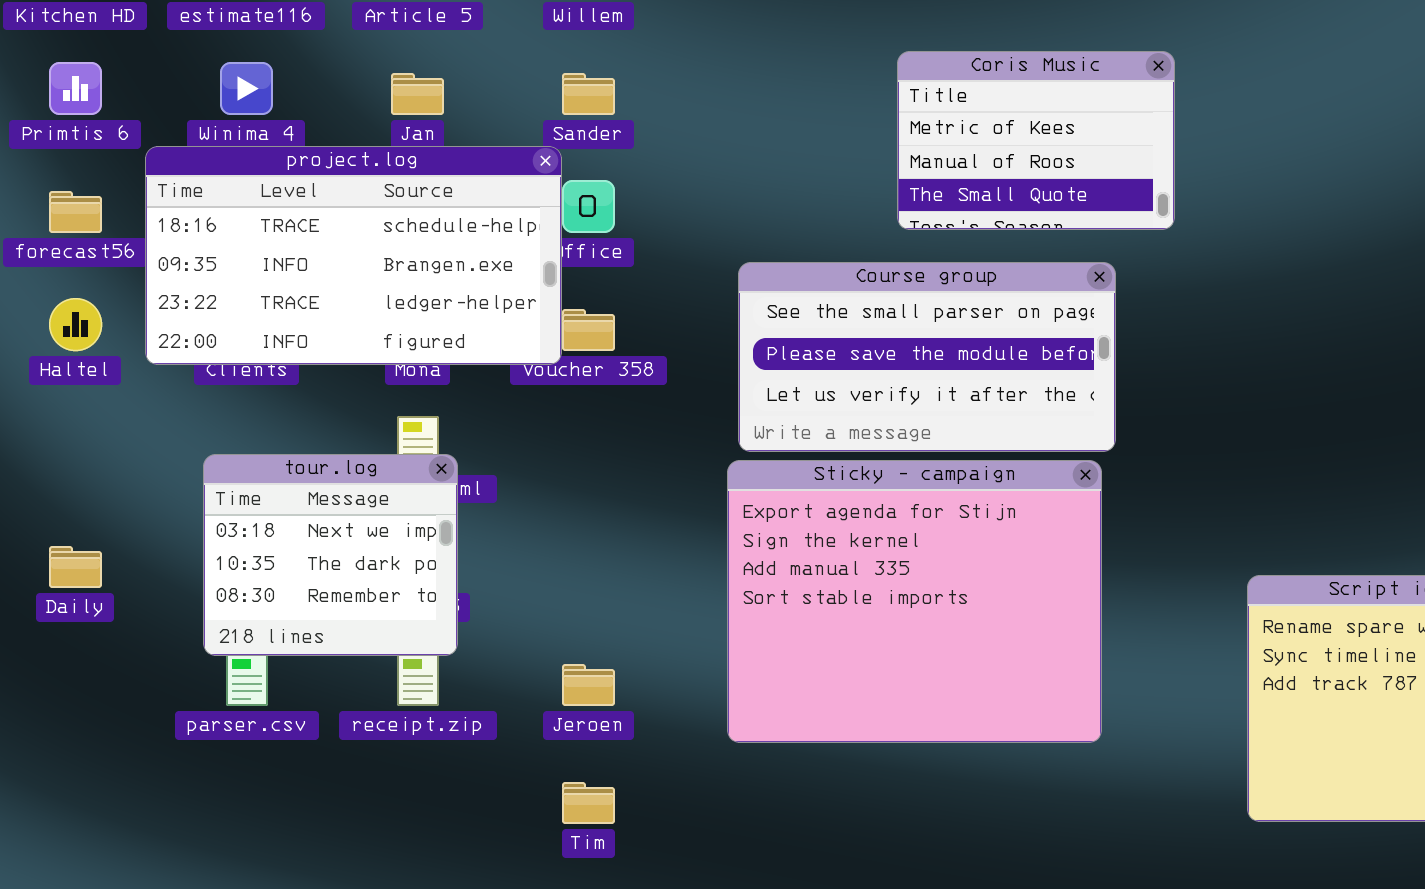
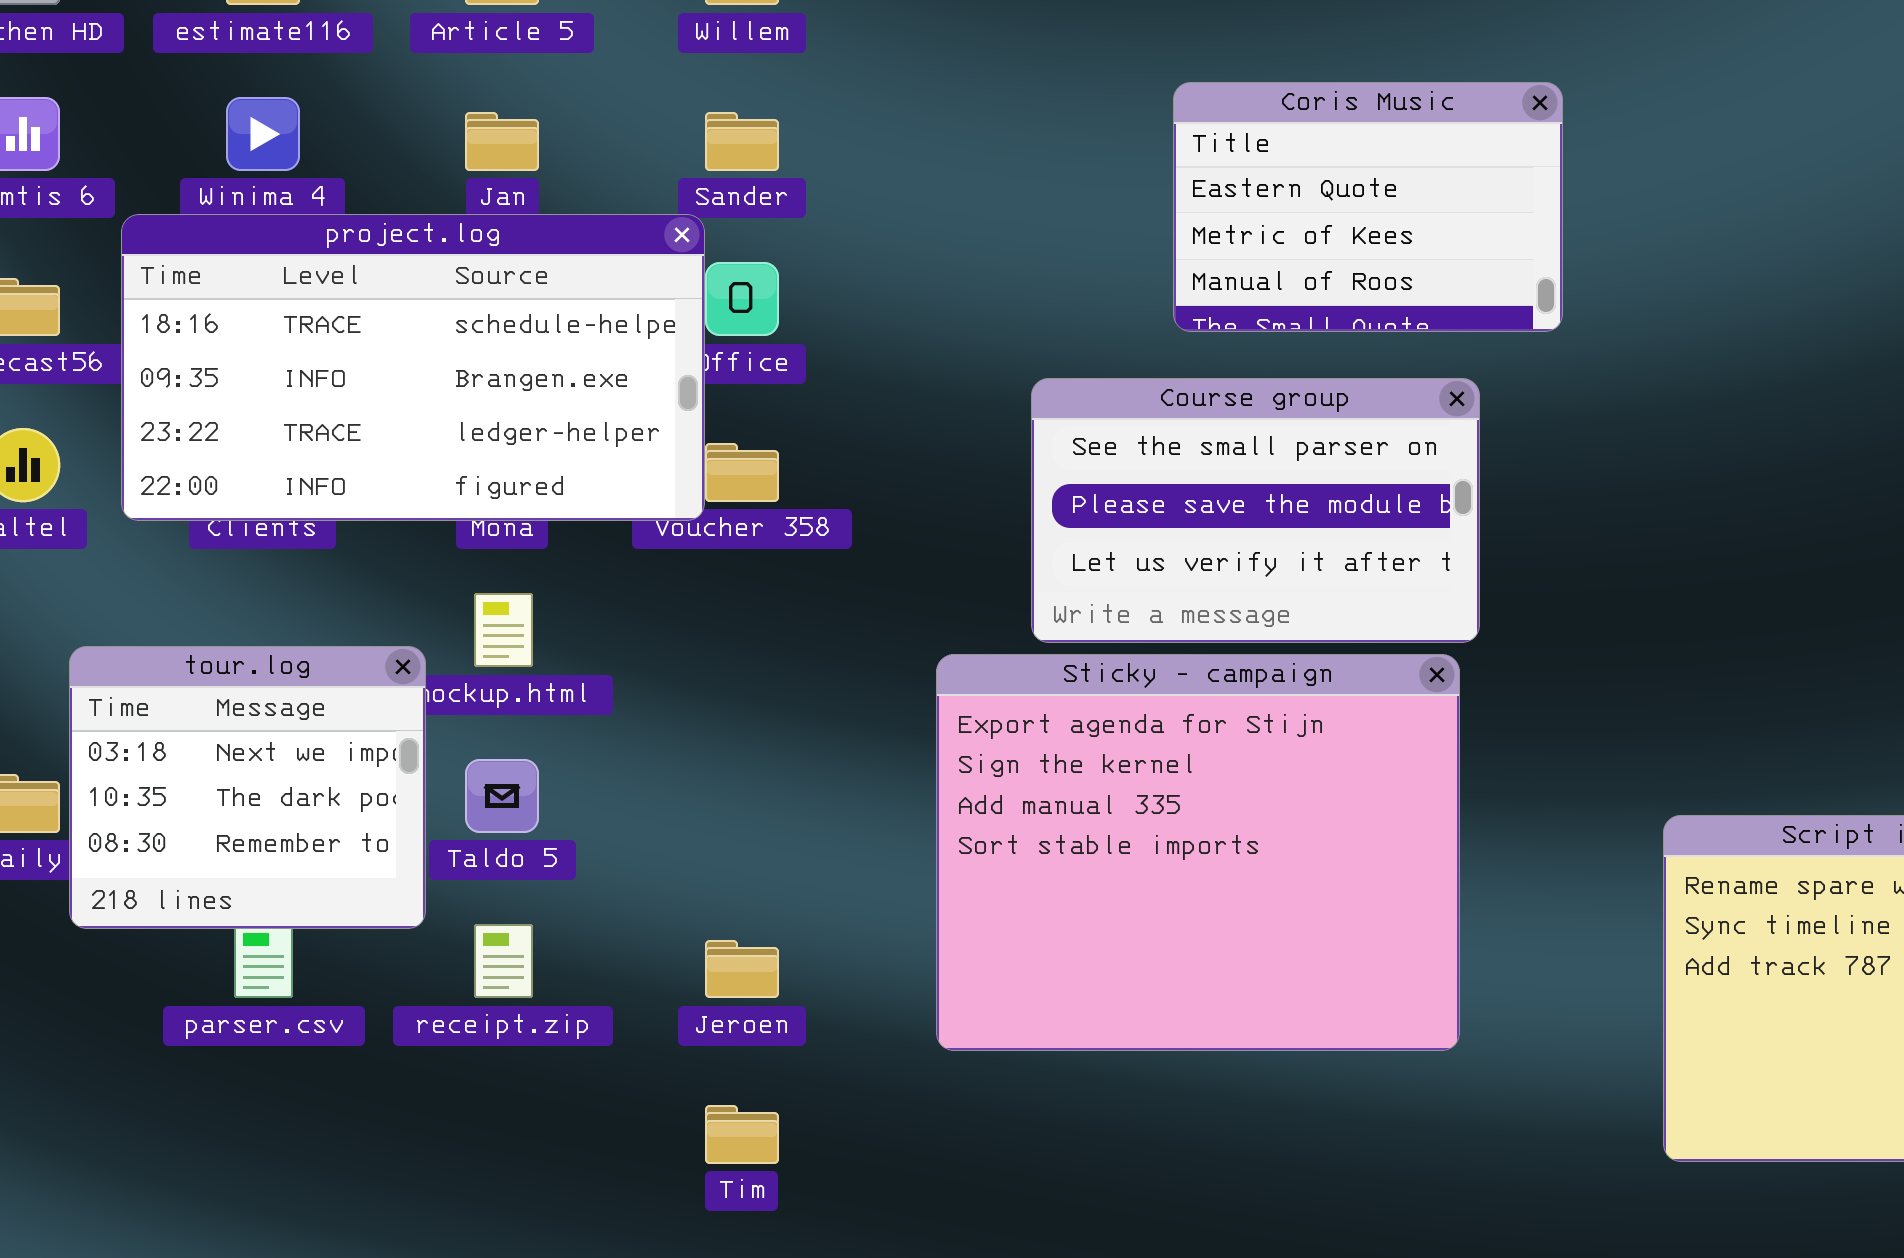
Coris Music: [897,51,1175,230] -> [1173,82,1563,332], scrolled up 1 row
Course group: [738,262,1116,452] -> [1031,378,1480,643], resized
tour.log: [203,454,458,656] -> [69,646,426,929], moved

